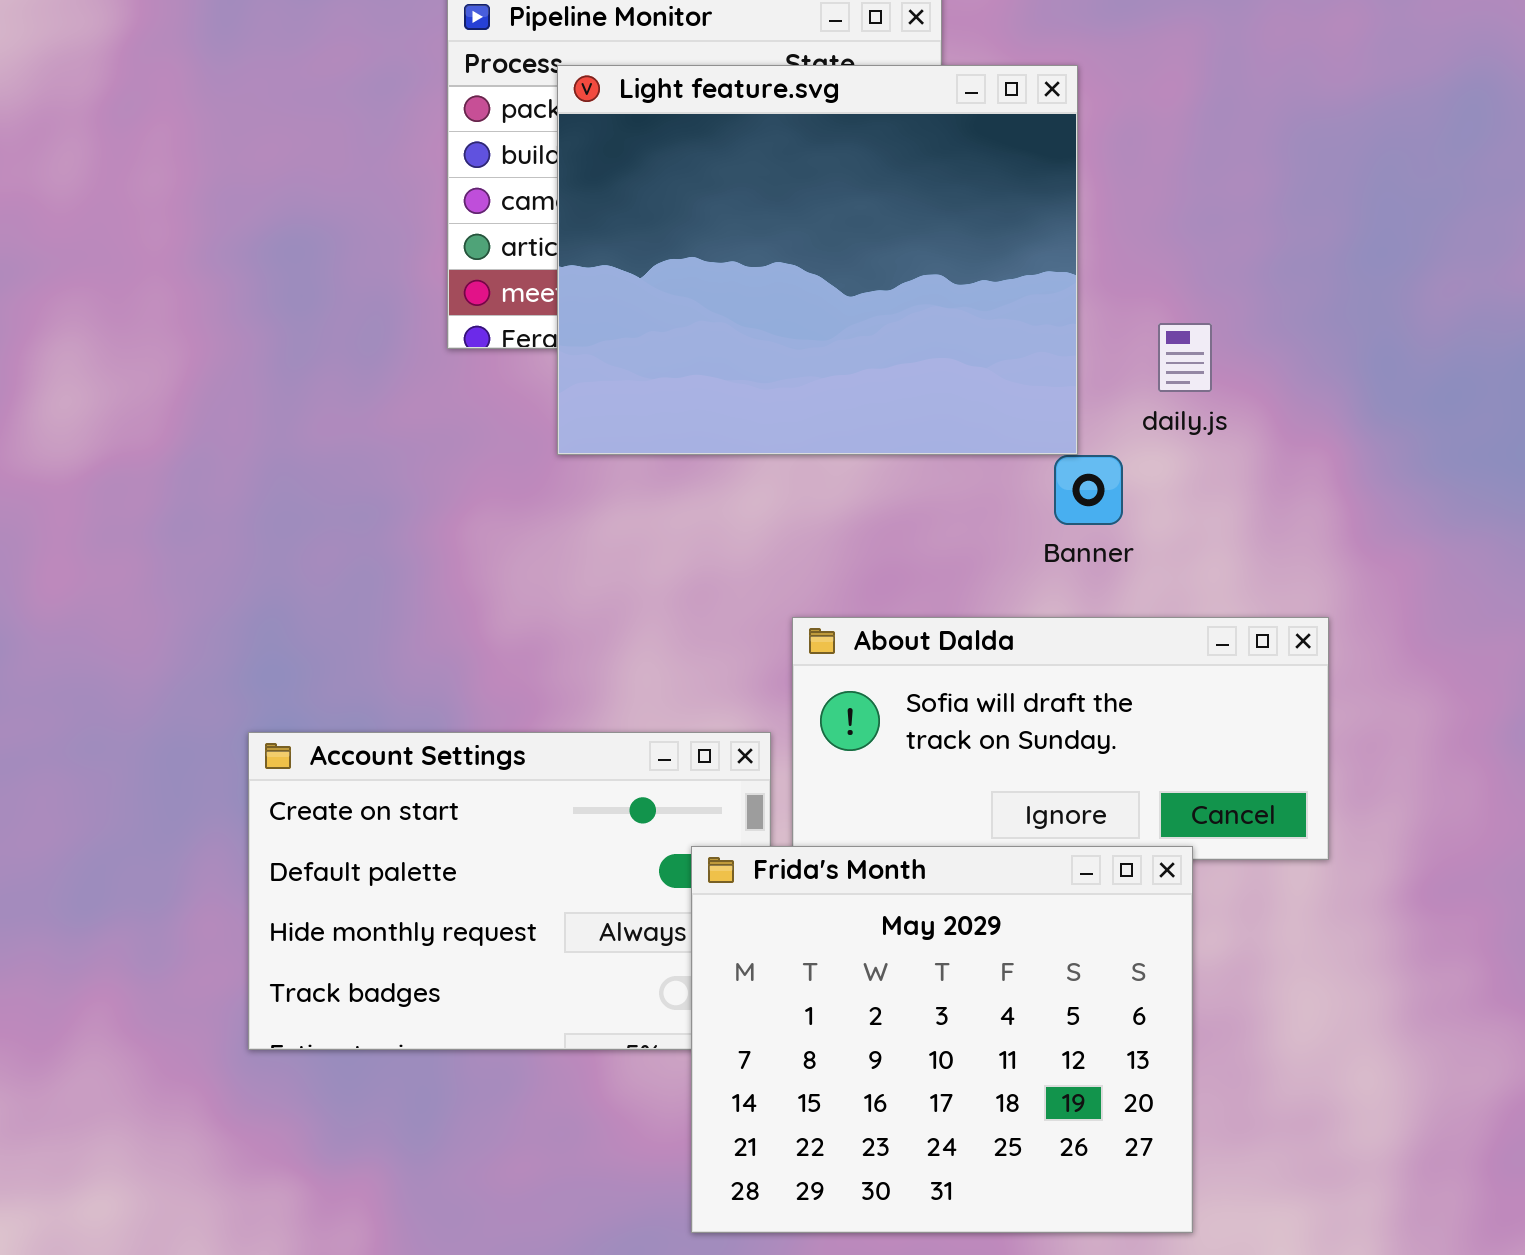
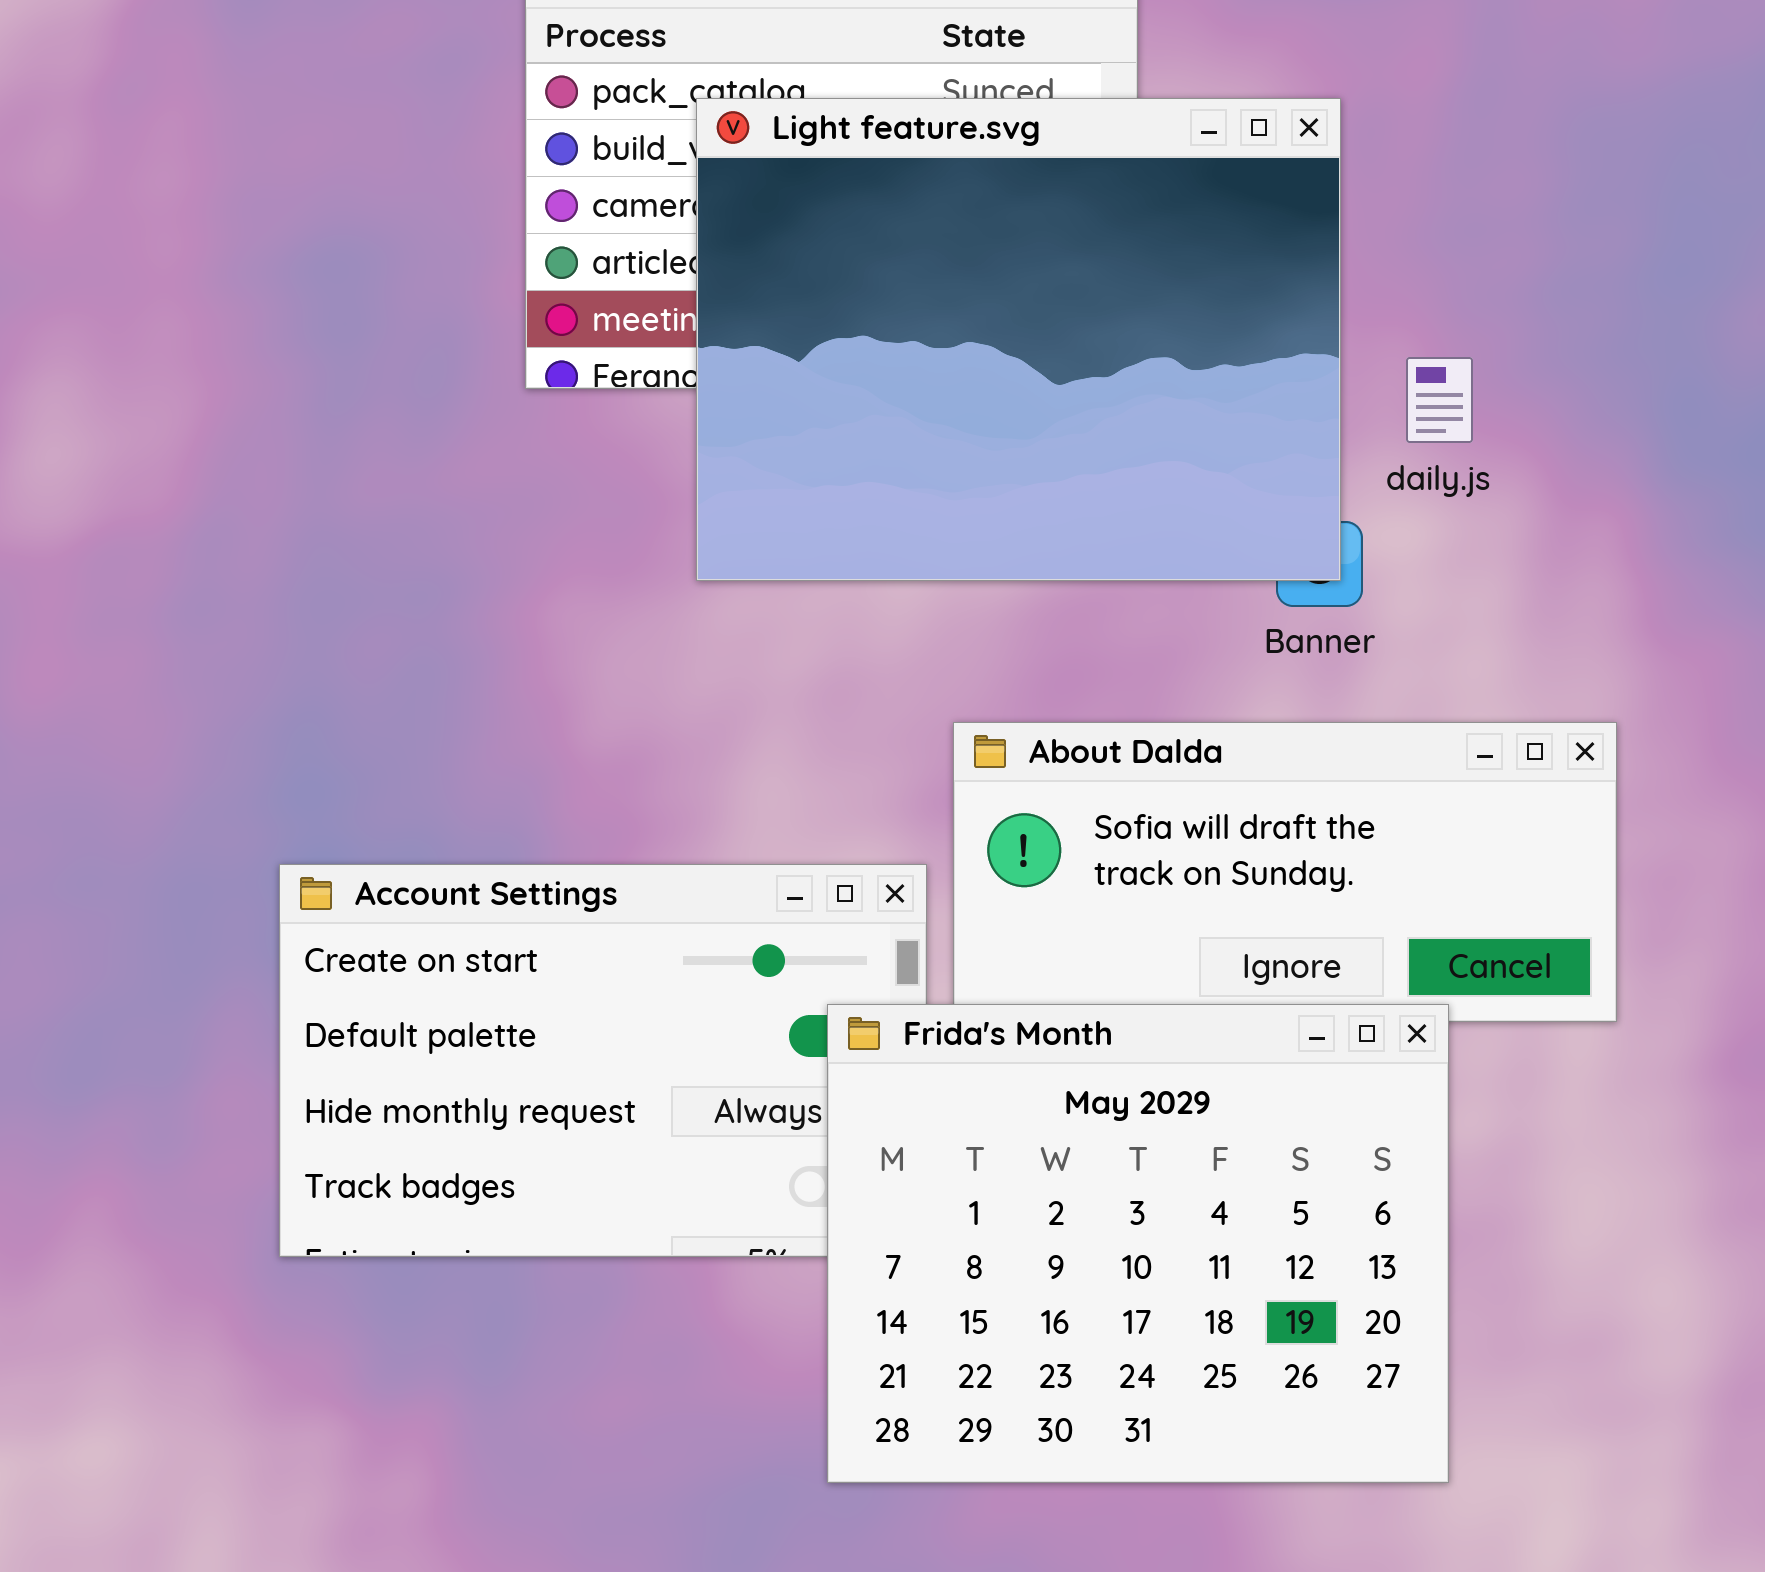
Light feature.svg: [557,65,1078,455] -> [696,98,1341,581], moved

